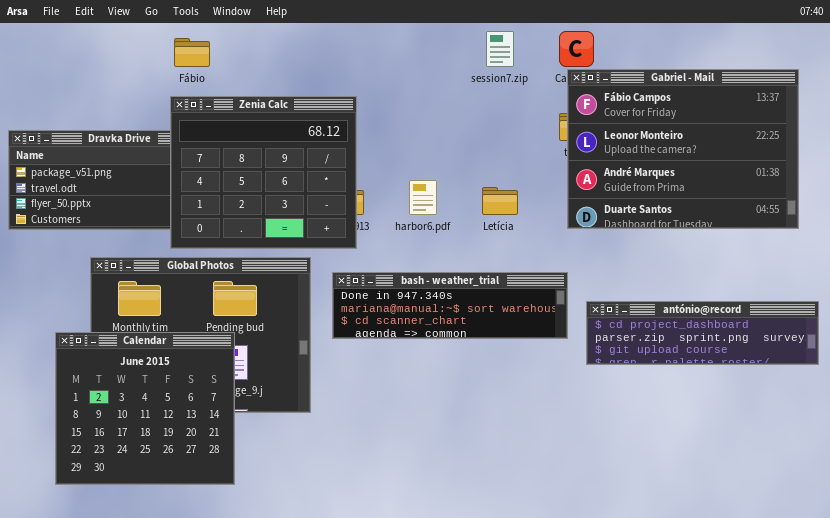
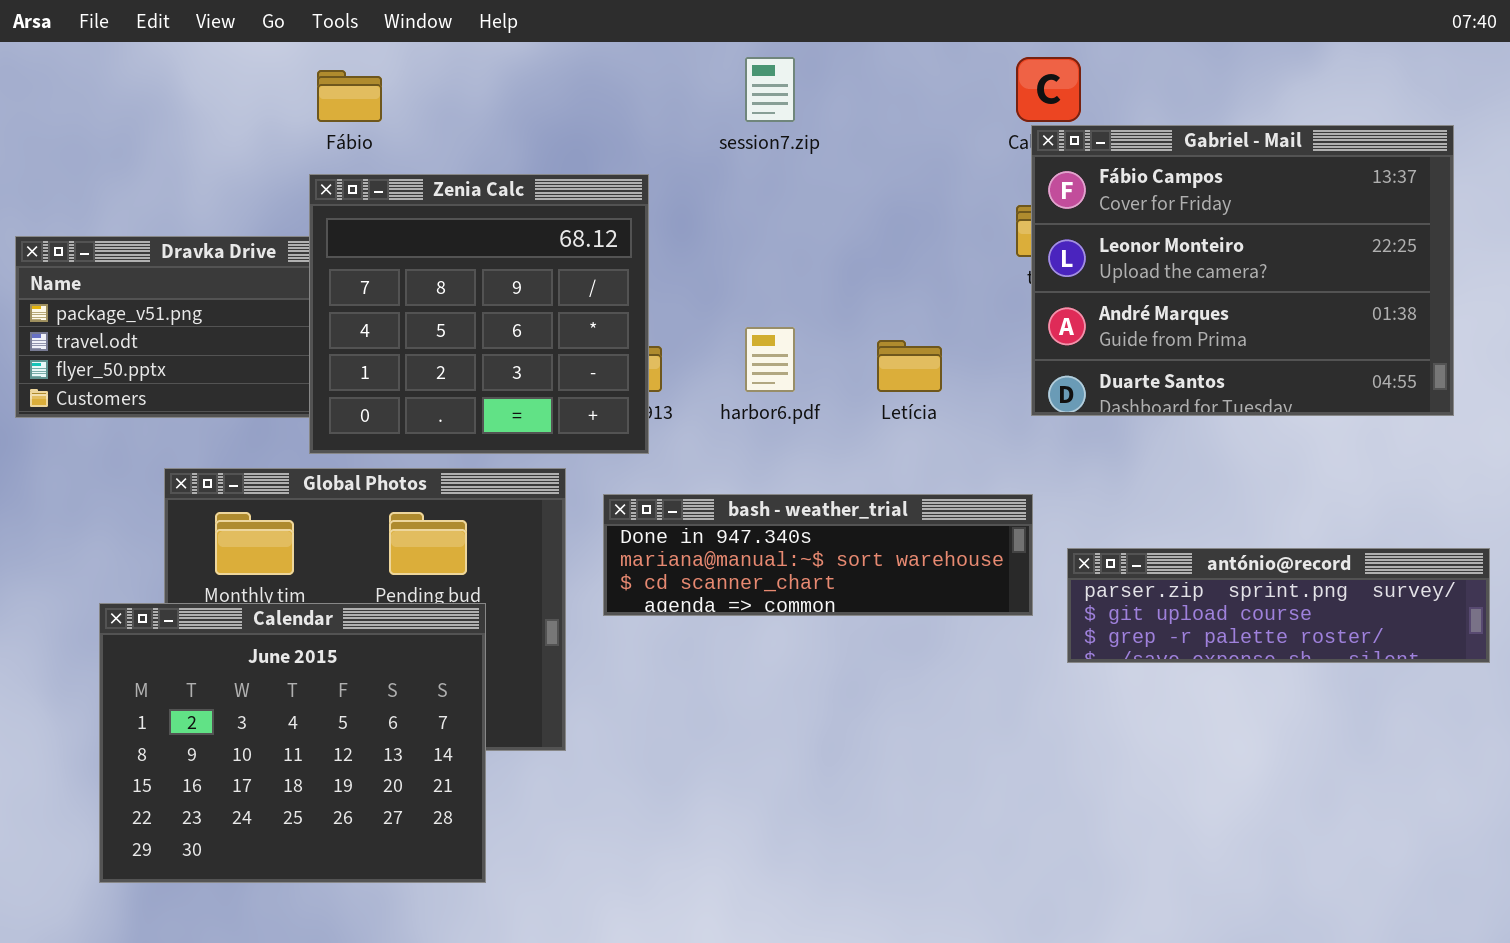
session7.zip: [486,31,514,67] -> [745,57,795,122], moved
antónio@record: [586,301,819,365] -> [1067,548,1490,663], scrolled down 1 row
Calendar: [55,332,235,485] -> [99,603,486,883], resized

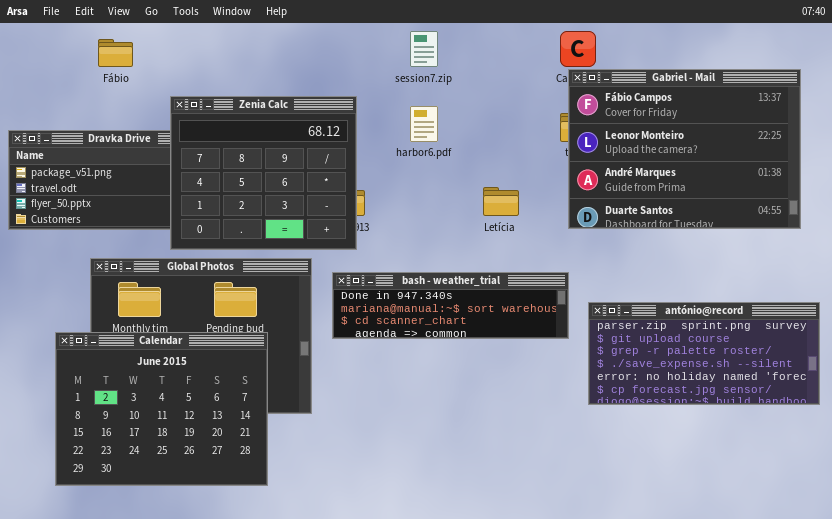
Fábio: [317,70,382,122] -> [98,39,133,67], moved
harbor6.pdf: [745,327,795,392] -> [410,106,438,142], moved
antónio@record: [1067,548,1490,663] -> [588,302,820,405], resized

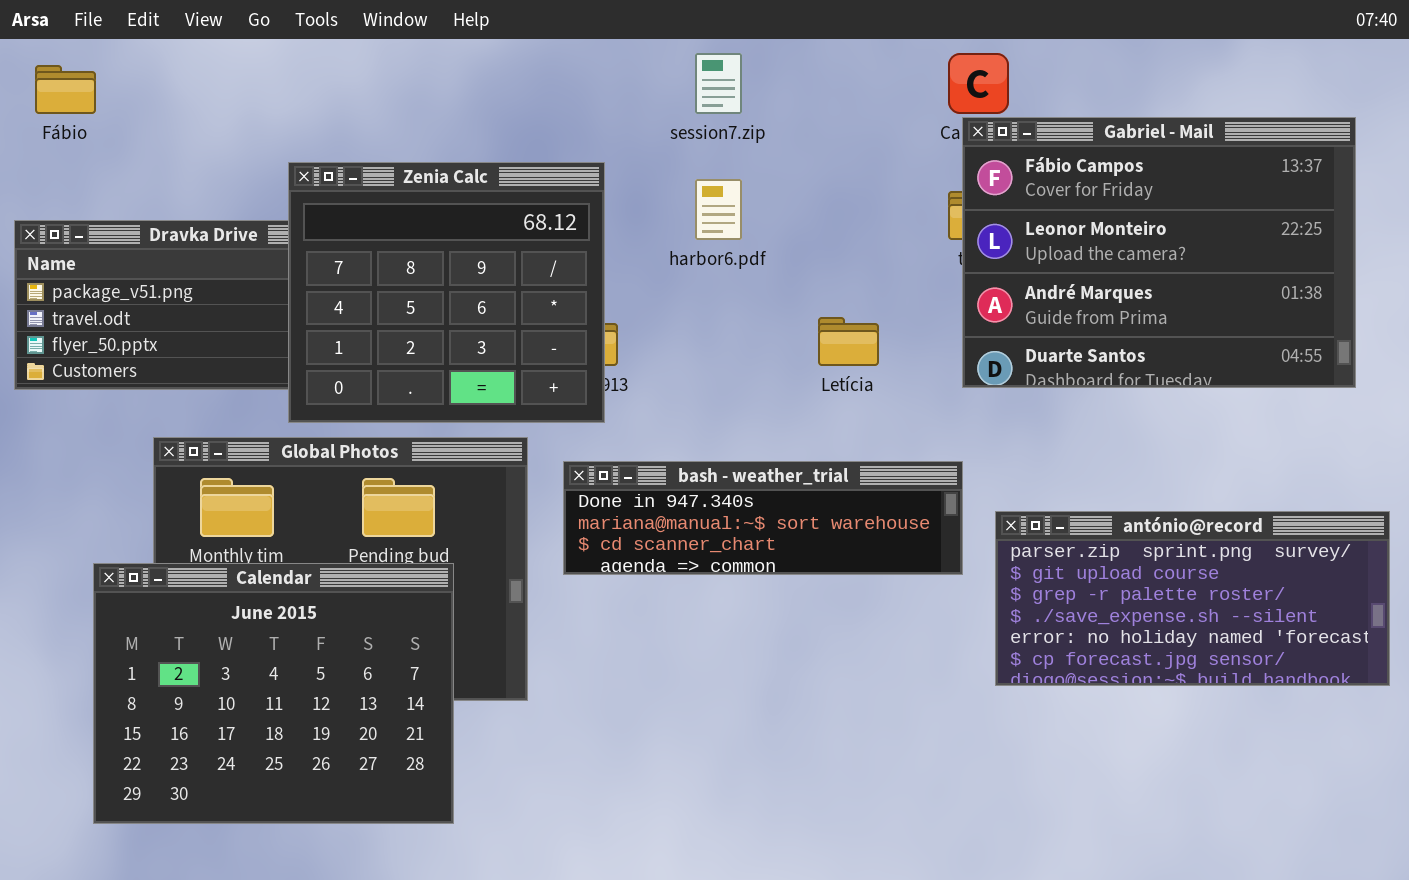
Fábio: [98,39,133,67] -> [35,65,96,114], moved

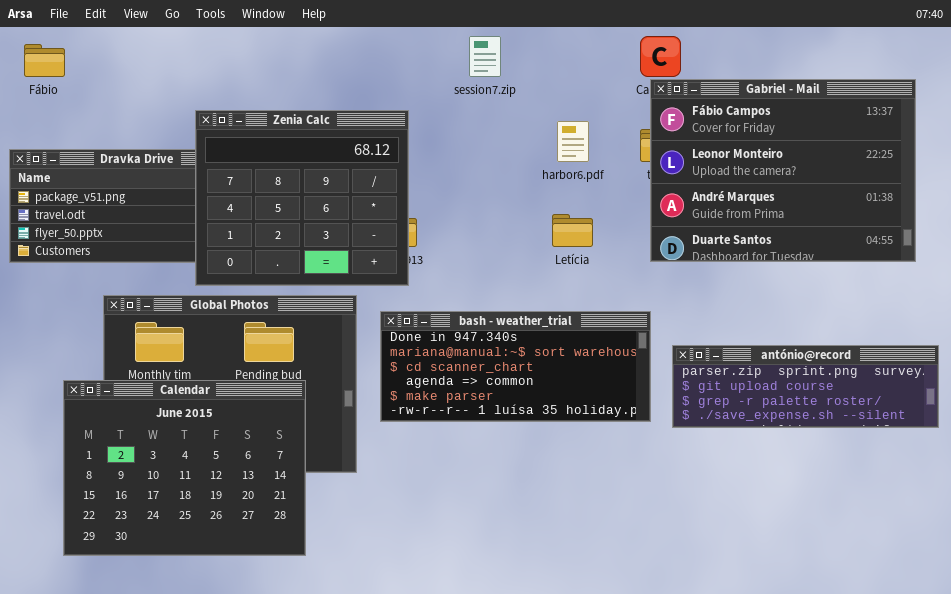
harbor6.pdf: [695,179,742,240] -> [557,121,589,162], moved
bash - weather_trial: [563,461,963,575] -> [380,311,651,422], resized
antónio@record: [995,511,1390,686] -> [672,345,939,428], resized

